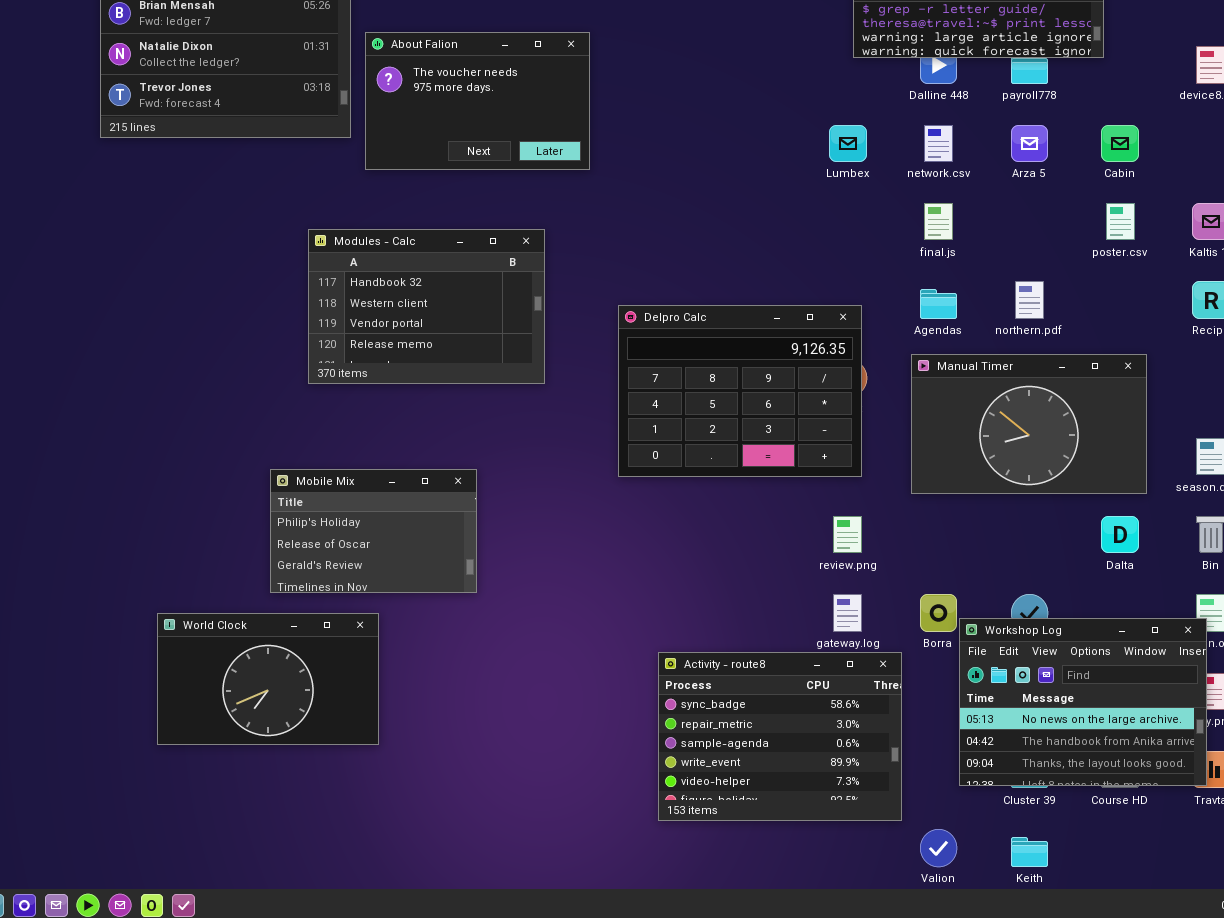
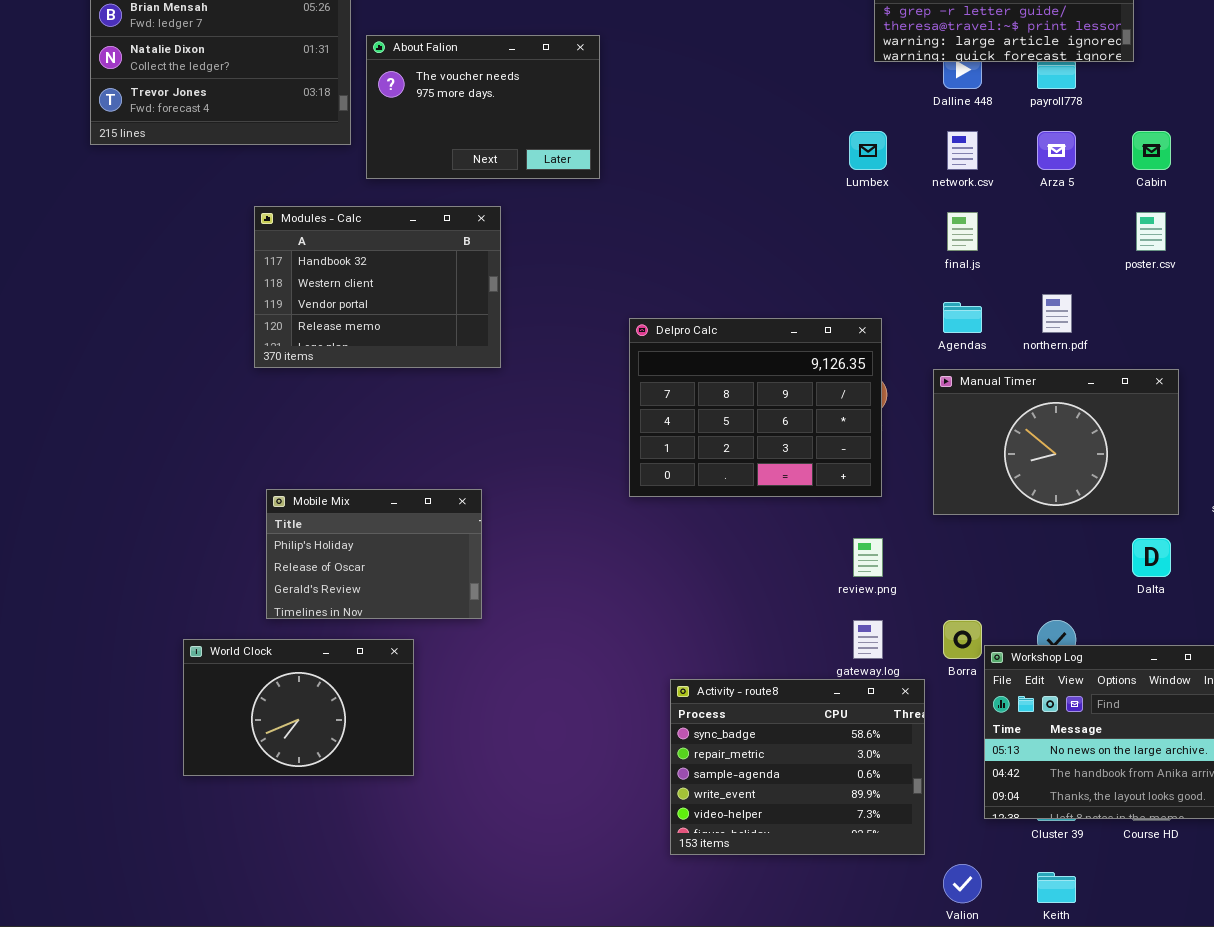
Modules - Calc: [308,229,545,384] -> [254,206,501,368], moved
World Clock: [157,613,379,745] -> [183,639,414,776], moved

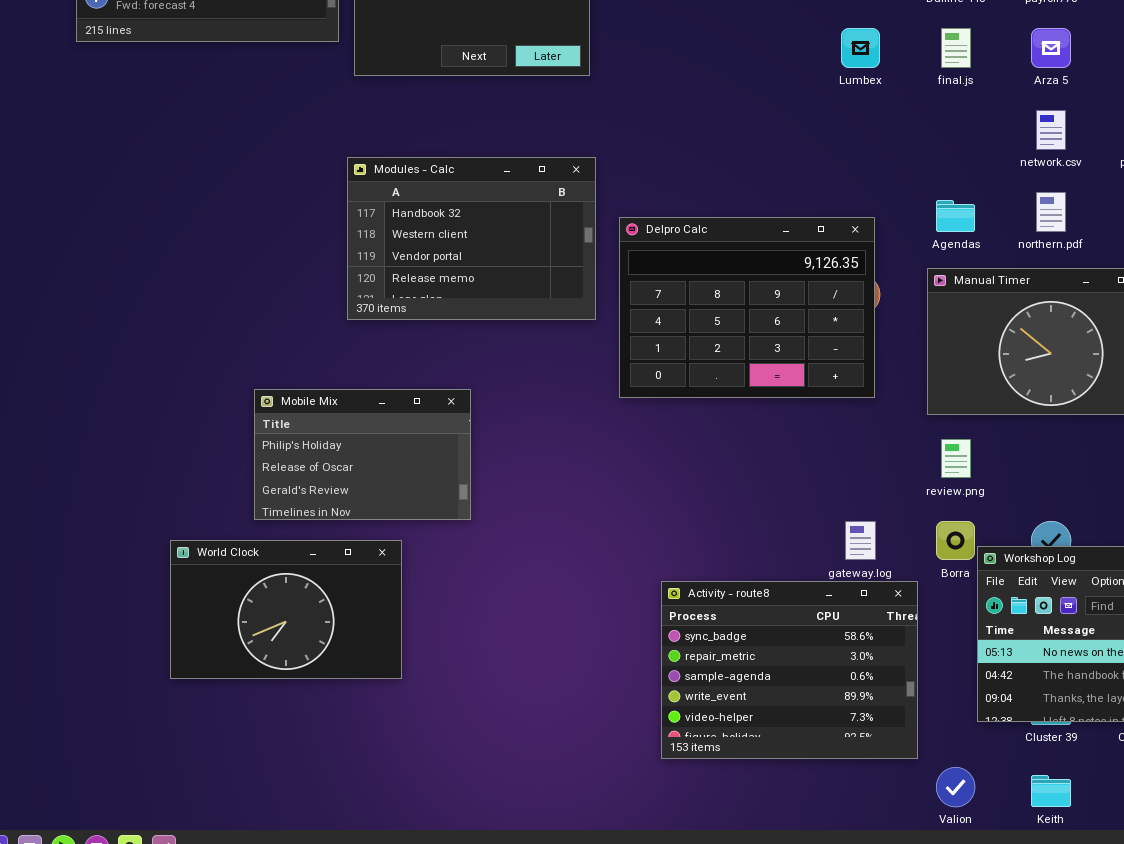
network.csv: [947,131,978,170] -> [1036,110,1066,150], moved
Modules - Calc: [254,206,501,368] -> [347,157,596,320], moved
final.js: [947,212,978,251] -> [941,28,971,68], moved
review.png: [853,538,883,577] -> [941,439,971,478], moved

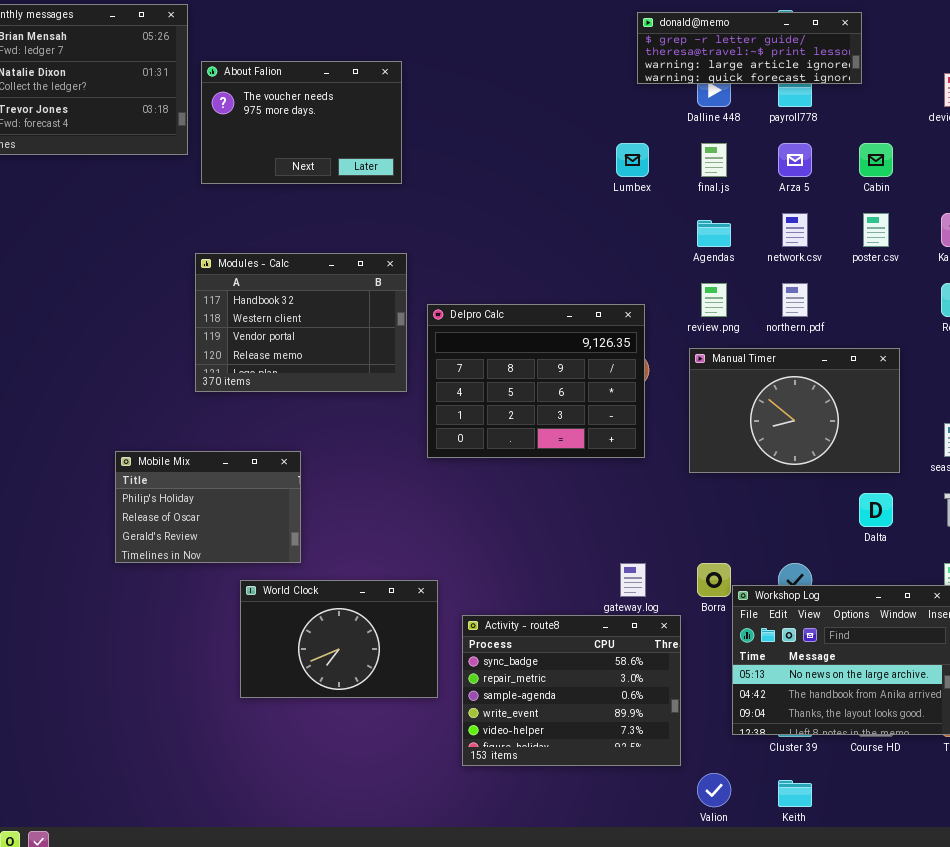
Agendas: [936,200,975,232] -> [697,220,731,247], moved
review.png: [941,439,971,478] -> [701,283,727,317], moved
World Clock: [170,540,402,679] -> [240,580,438,698], moved

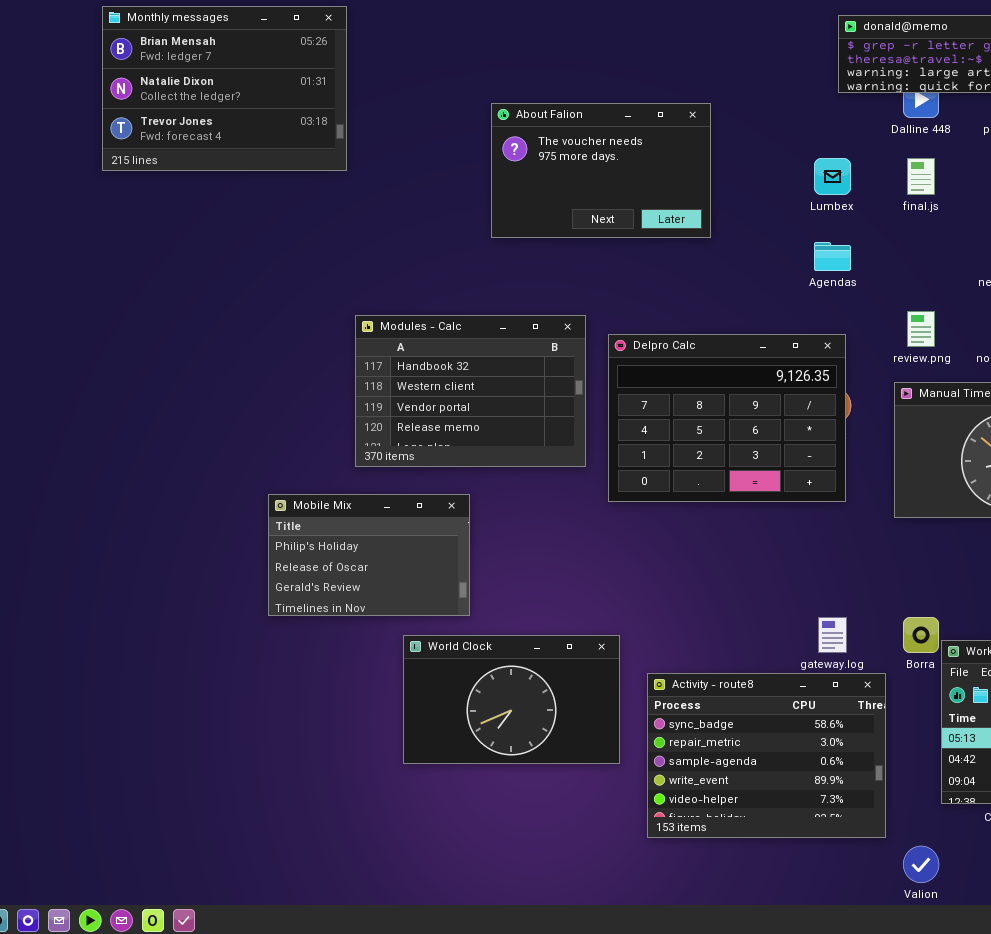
About Falion: [201,61,402,184] -> [491,103,711,238], moved
Agendas: [697,220,731,247] -> [814,242,851,271], moved
Modules - Calc: [195,253,407,392] -> [355,315,586,467], moved

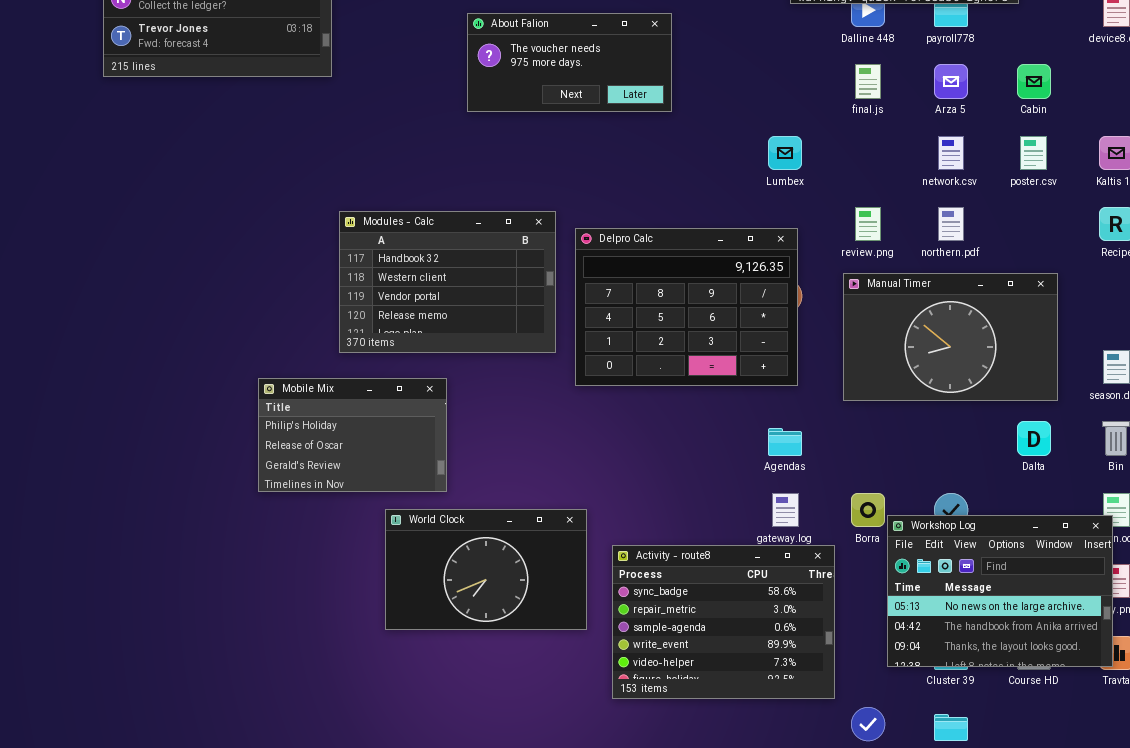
About Falion: [491,103,711,238] -> [467,13,672,112], resized
Lumbex: [814,158,851,195] -> [768,136,802,170], moved
Agendas: [814,242,851,271] -> [768,428,802,456], moved

